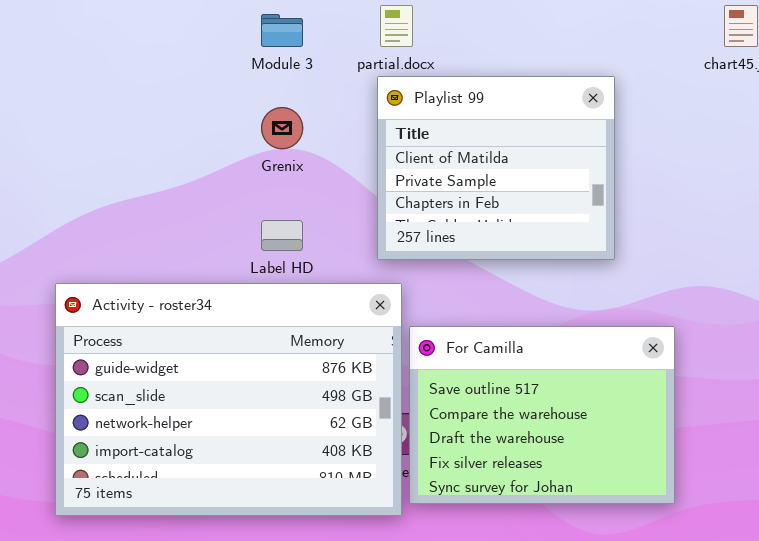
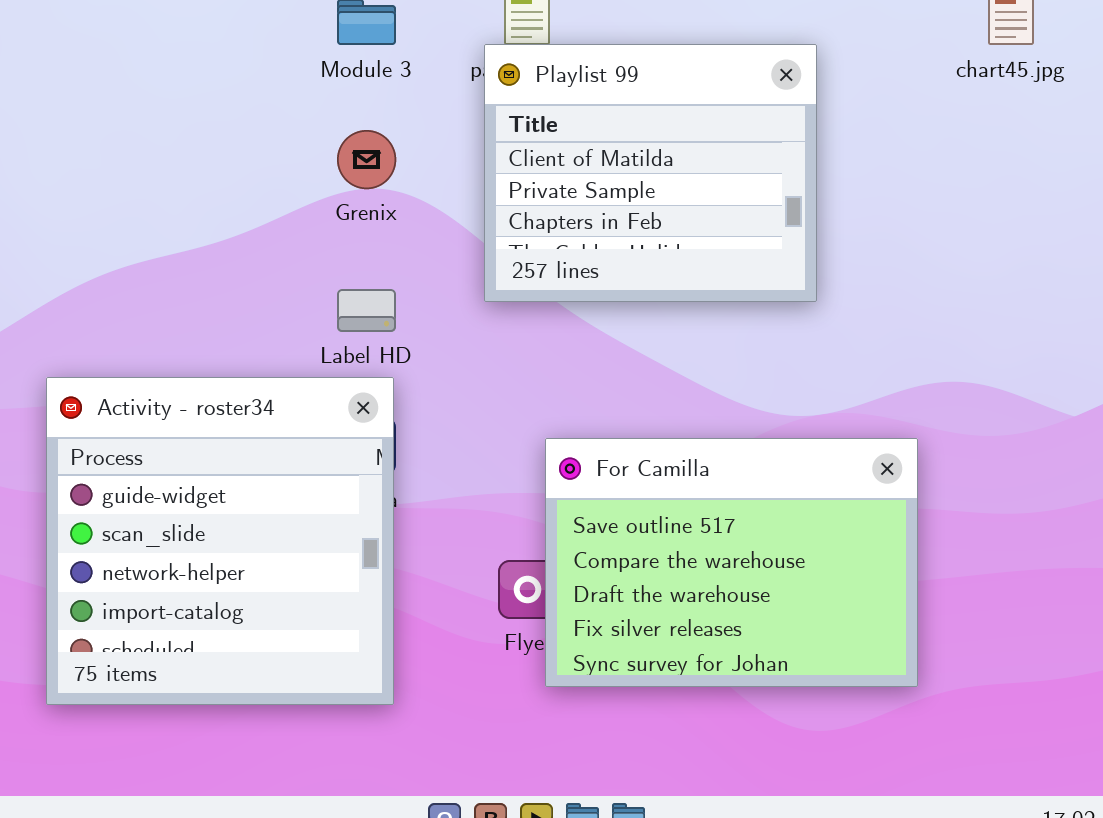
Playlist 99: [377,76,615,260] -> [484,44,817,302], moved
Activity - roster34: [55,283,402,516] -> [46,377,394,705], resized

